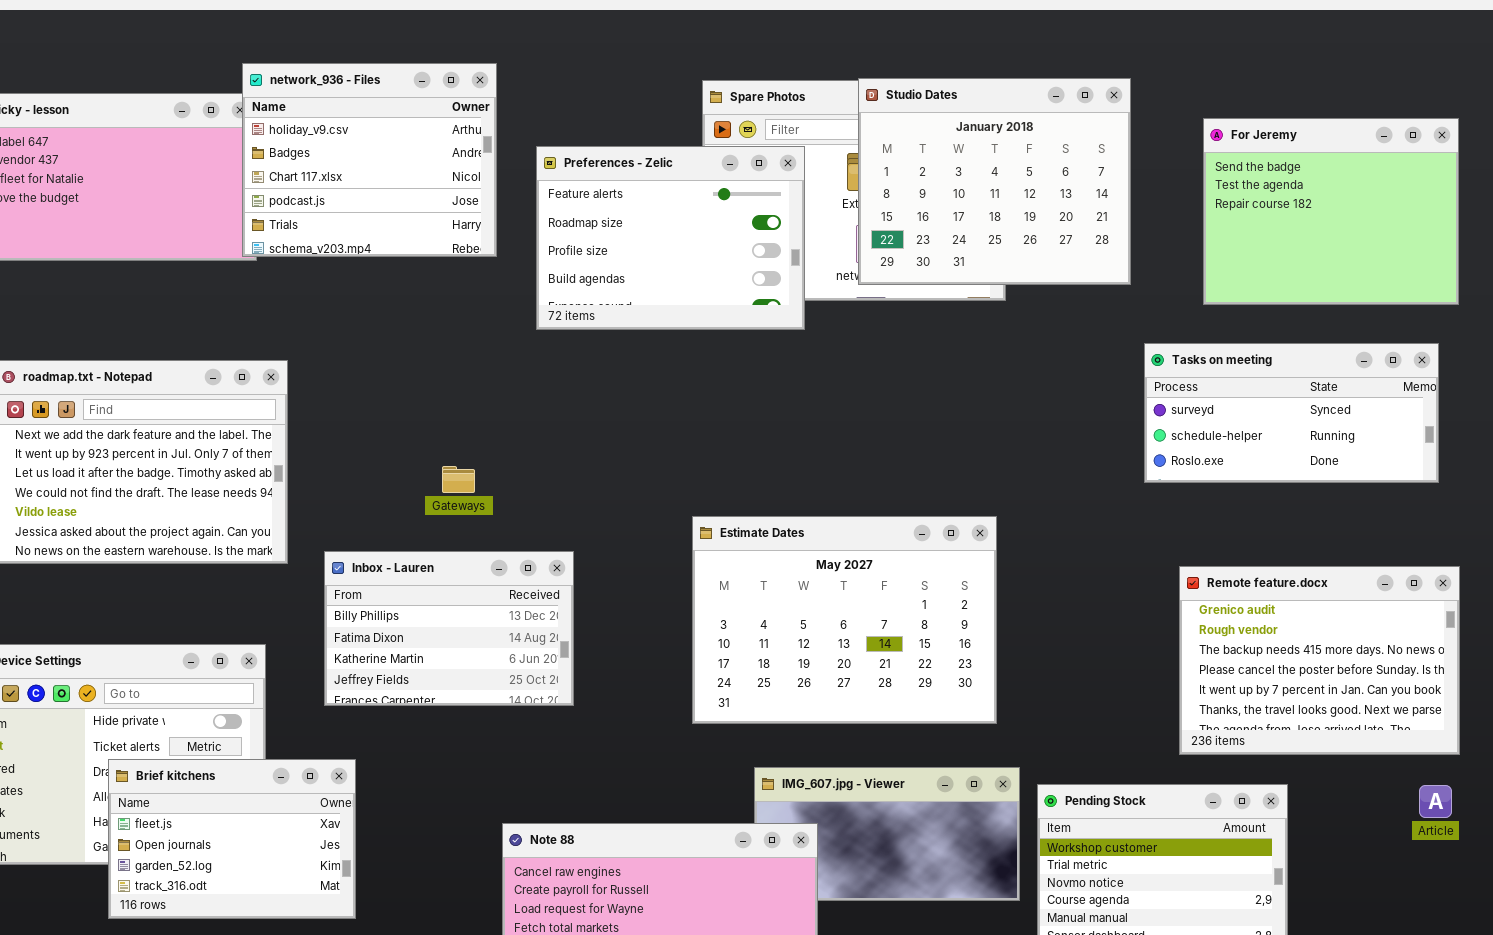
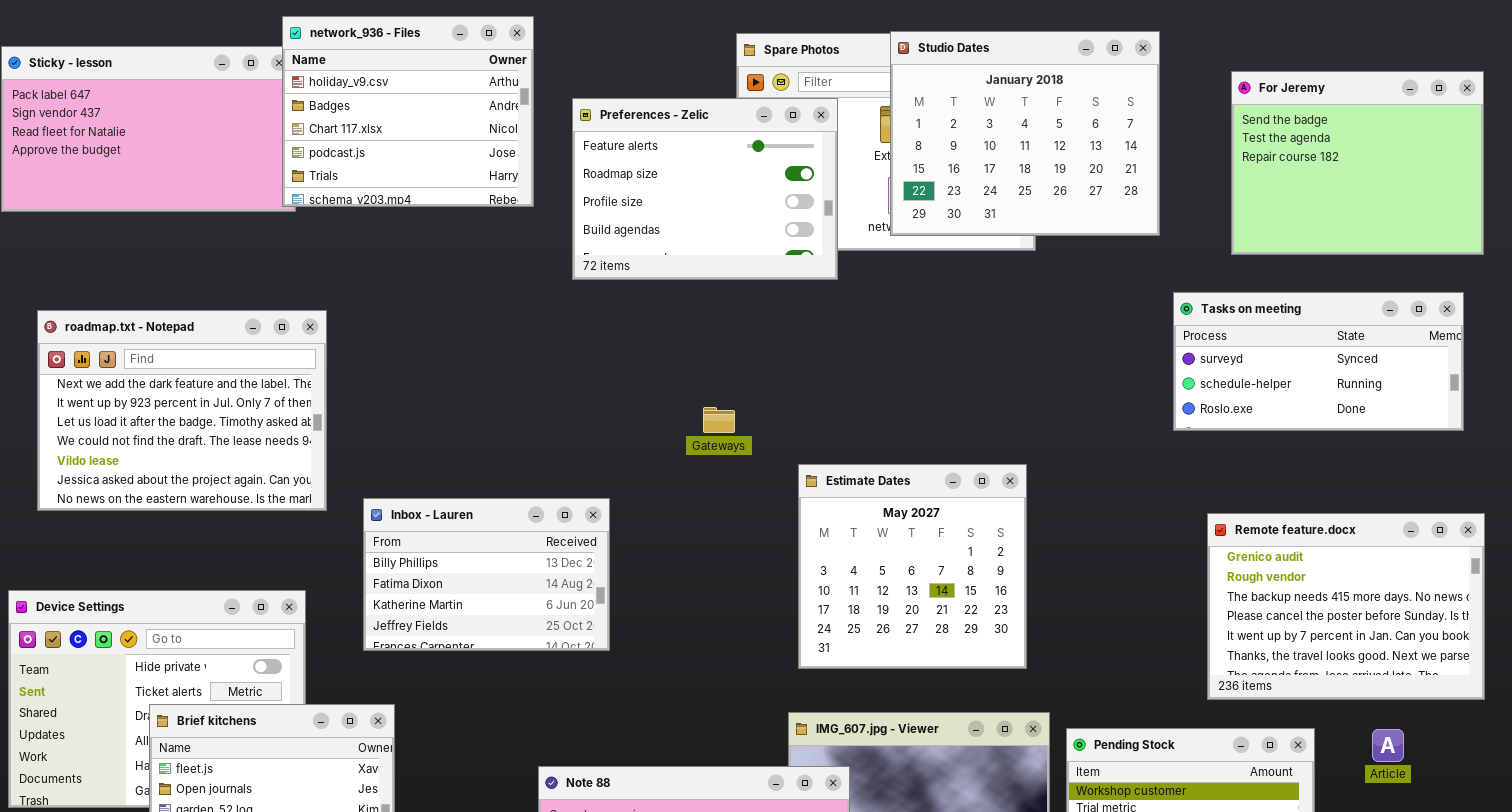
Gateways: [442,466,475,493] -> [703,407,735,433], moved
Estimate Dates: [692,516,997,724] -> [798,464,1027,669], resized
Article: [1419,785,1452,818] -> [1372,729,1404,762], moved

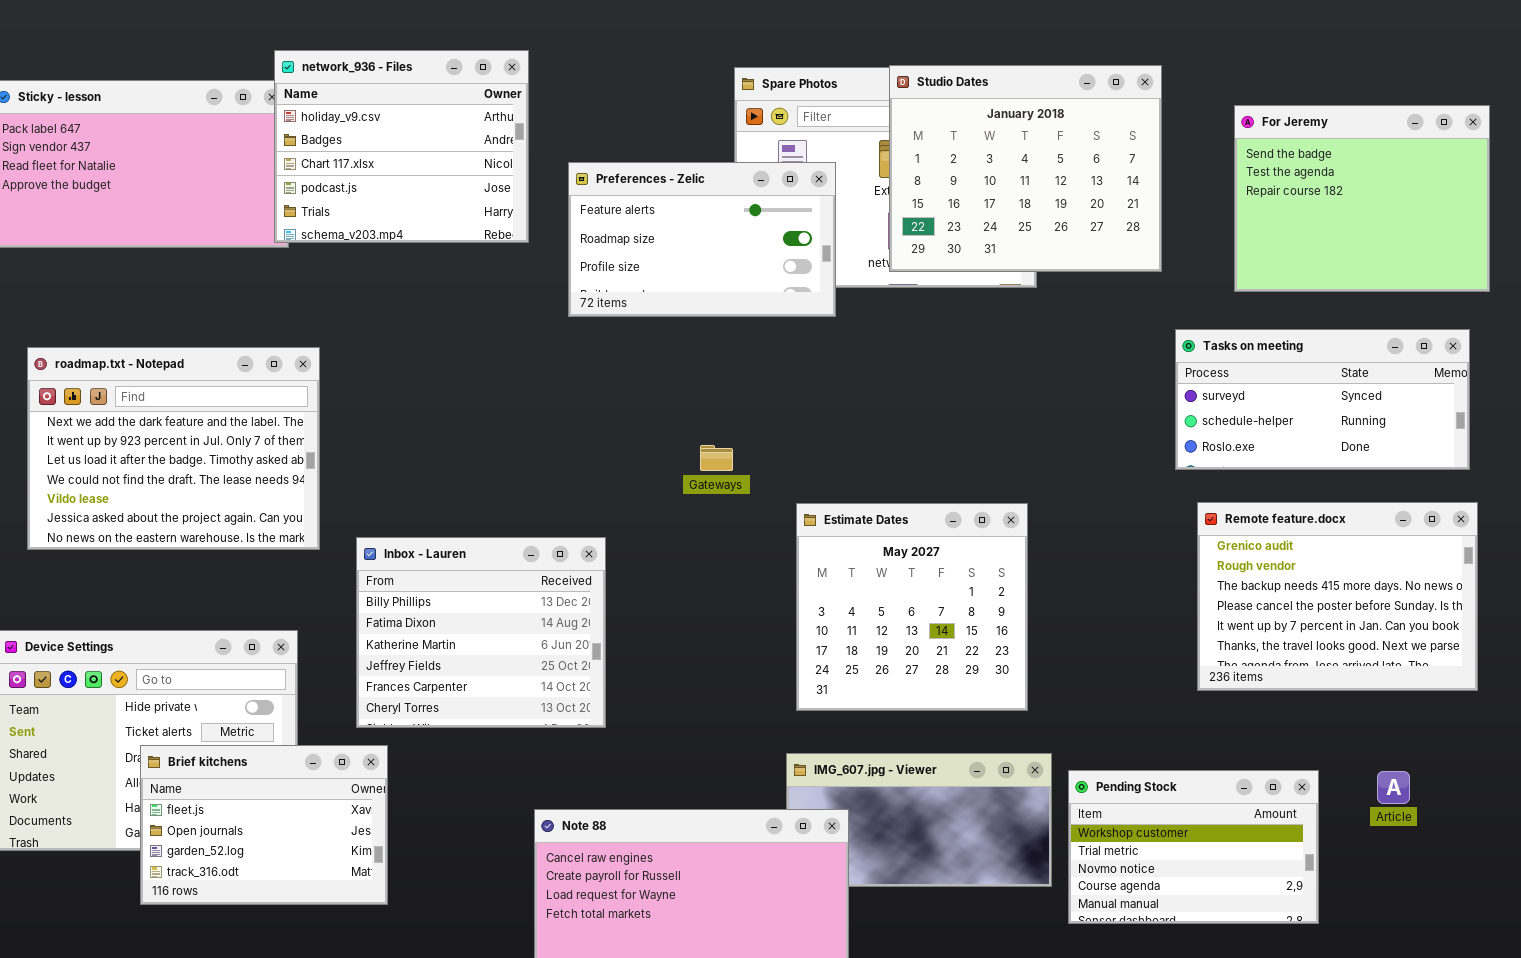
Preferences - Zelic: [572,98,838,280] -> [568,162,836,317], resized
Inbox - Lauren: [363,498,610,651] -> [356,537,606,728], resized
Remote feature.docx: [1207,513,1485,700] -> [1197,502,1478,691], moved

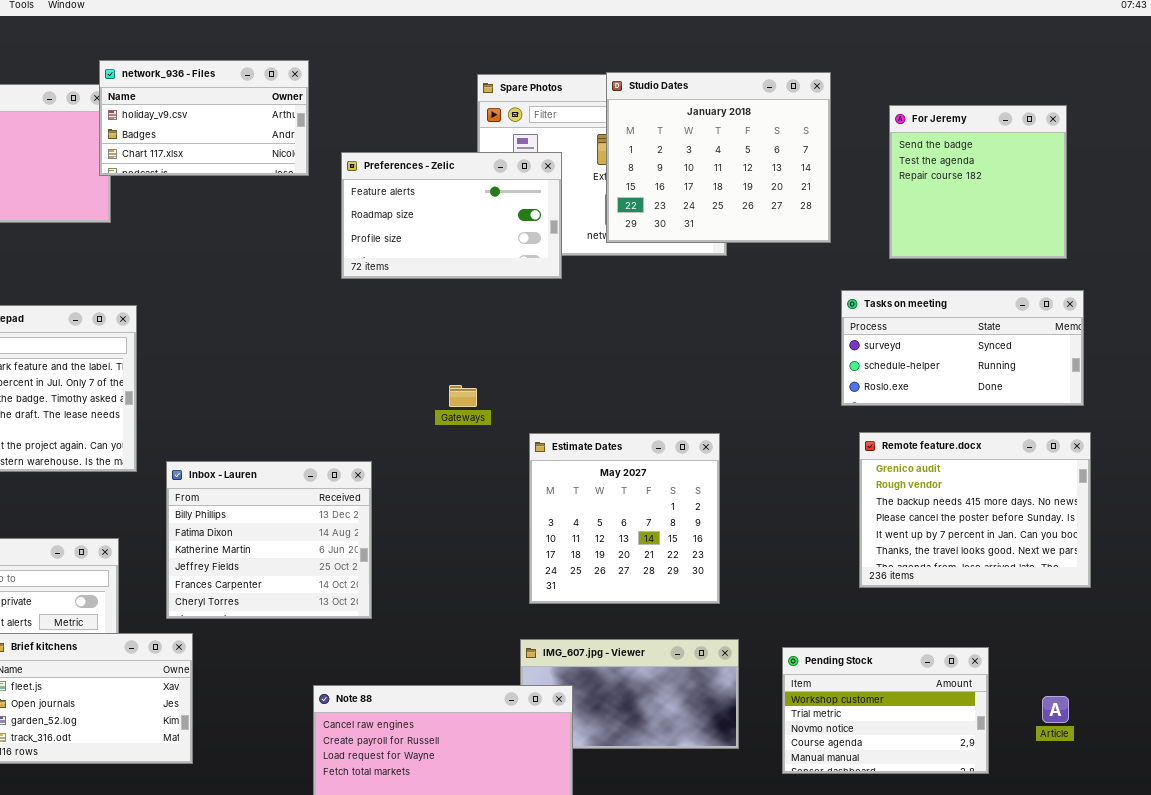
network_936 - Files: [274,50,529,243] -> [99,60,309,176], resized
For Jeremy: [1234,105,1490,292] -> [889,105,1067,259], resized
Pending Stock: [1068,770,1319,924] -> [782,647,989,774], moved
Article: [1377,771,1410,804] -> [1042,696,1069,723], moved

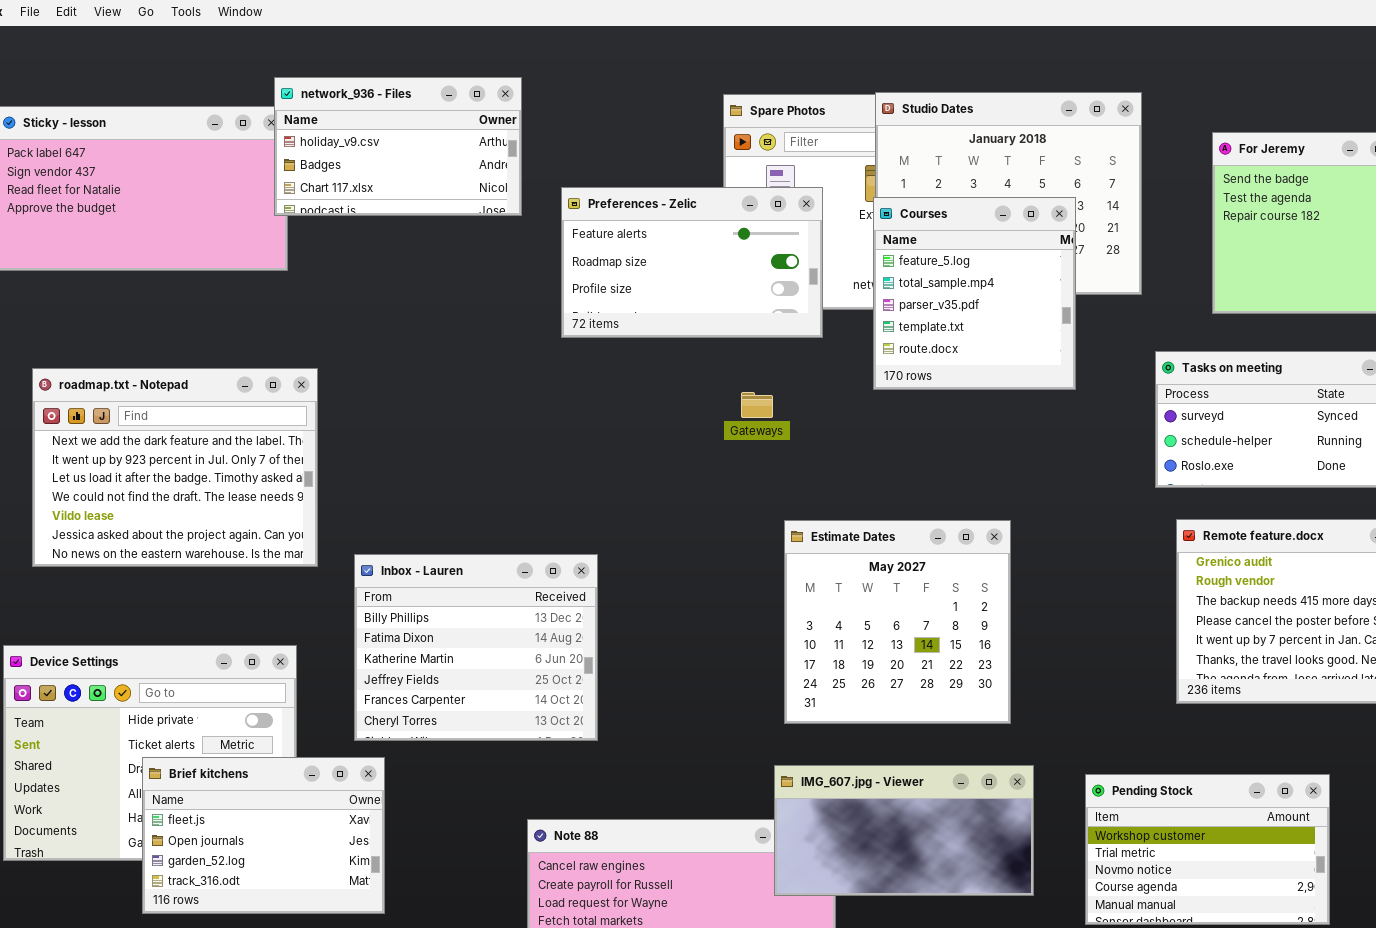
Courses: none -> [873,197,1076,390], opened
Gateways: [449,385,477,407] -> [741,392,773,418], moved
IMG_607.jpg - Viewer: [520,639,739,749] -> [774,765,1034,896], raised

